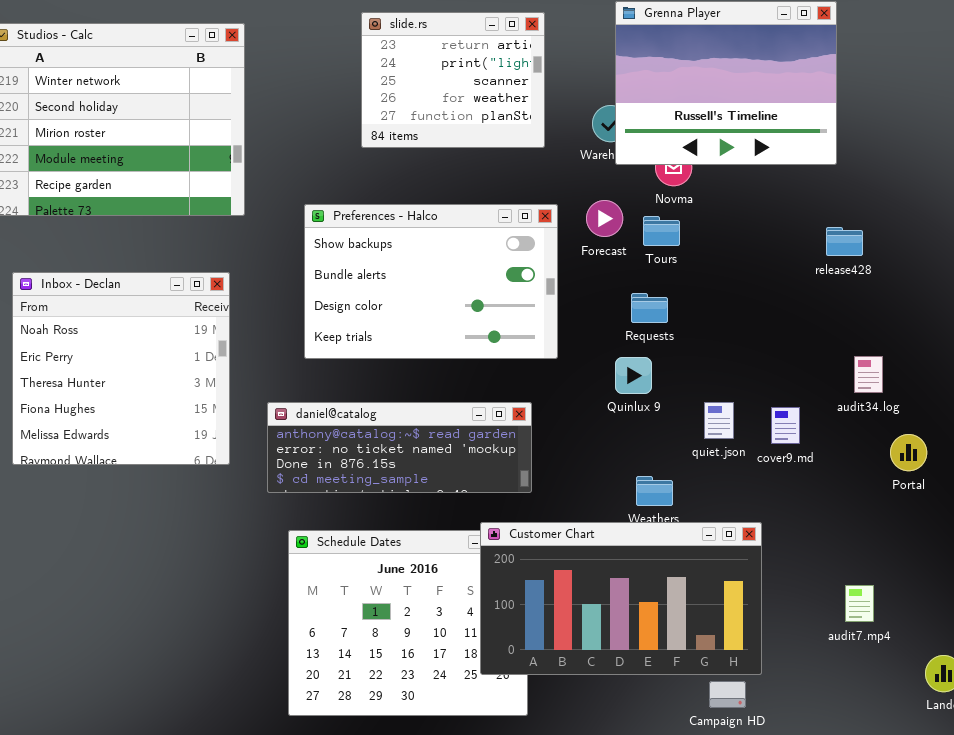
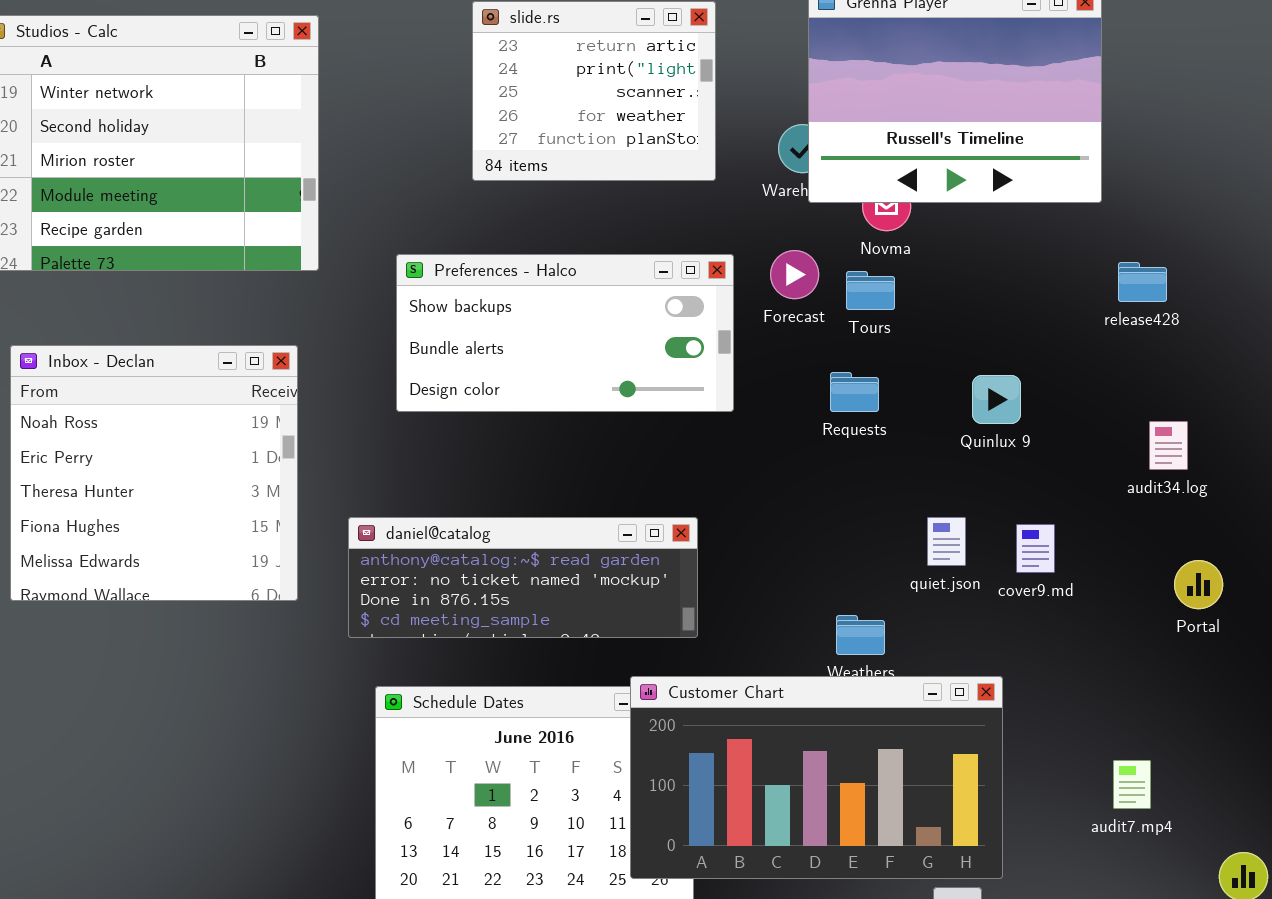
Preferences - Halco: [304,204,558,359] -> [396,254,734,412], resized
release428: [826,227,863,256] -> [1118,262,1167,302], moved
audit34.log: [854,356,883,393] -> [1149,421,1188,470], moved
Quinlux 9: [615,357,652,394] -> [972,375,1021,424], moved

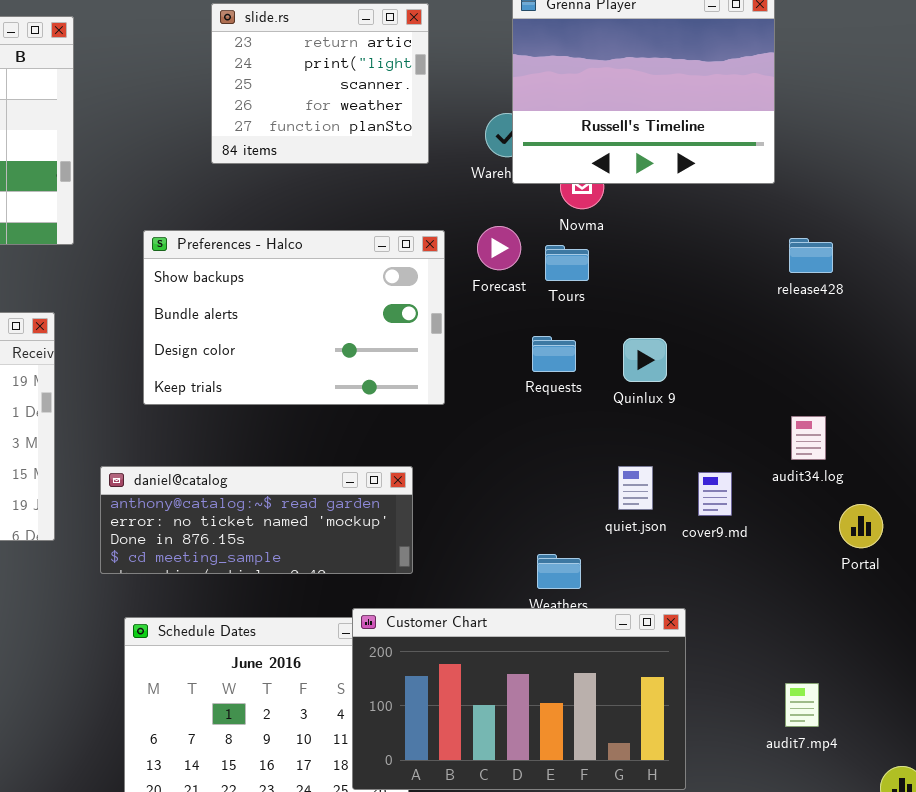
Preferences - Halco: [396,254,734,412] -> [143,230,445,405], resized
Quinlux 9: [972,375,1021,424] -> [623,338,667,382], moved
audit34.log: [1149,421,1188,470] -> [791,416,826,460], moved

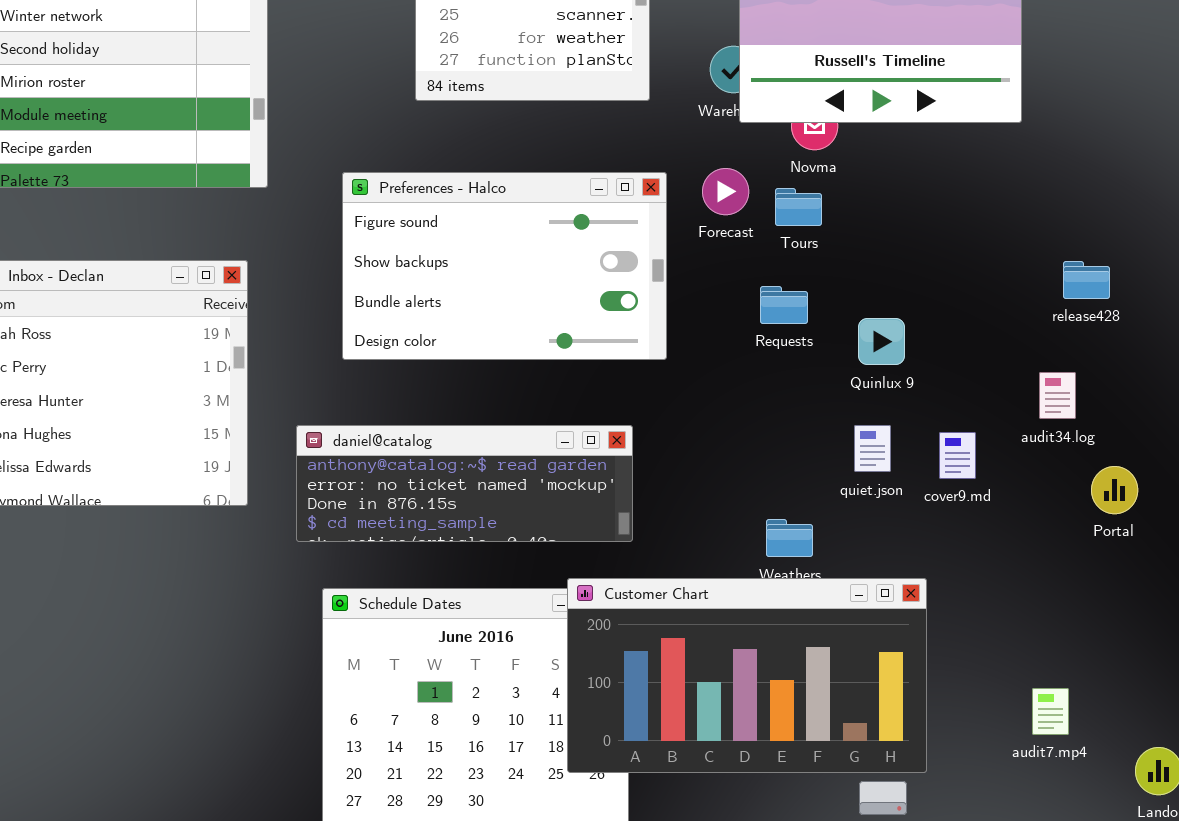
Preferences - Halco: [143,230,445,405] -> [342,172,667,360], scrolled up 1 row
release428: [789,238,833,273] -> [1063,261,1110,299], moved
Quinlux 9: [623,338,667,382] -> [858,318,905,365], moved
audit7.mp4: [785,683,819,727] -> [1032,688,1069,735], moved

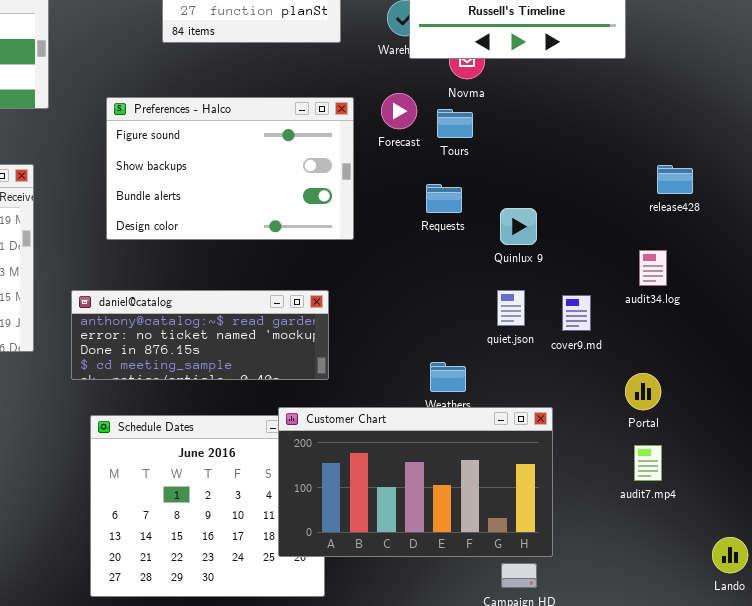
Portal: [1091,466,1138,514] -> [625,373,661,410], moved
audit7.mp4: [1032,688,1069,735] -> [634,445,662,481], moved

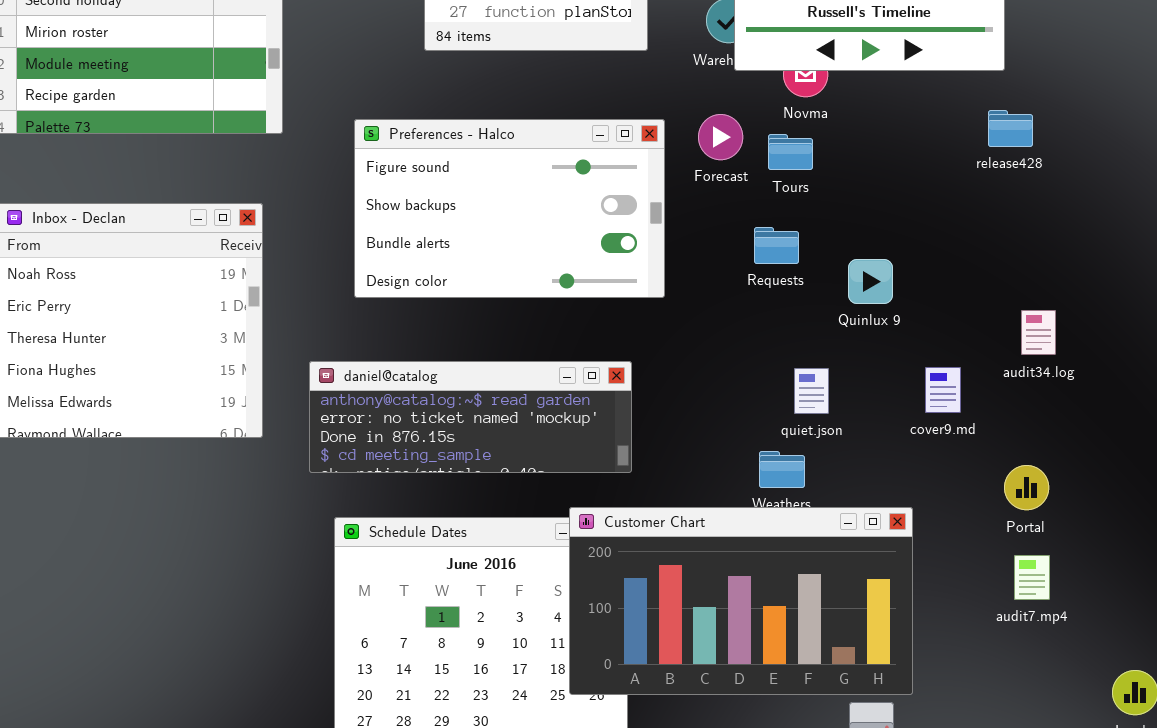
release428: [657,165,693,194] -> [988,110,1033,147], moved
quiet.json: [497,290,525,326] -> [794,368,829,414], moved

